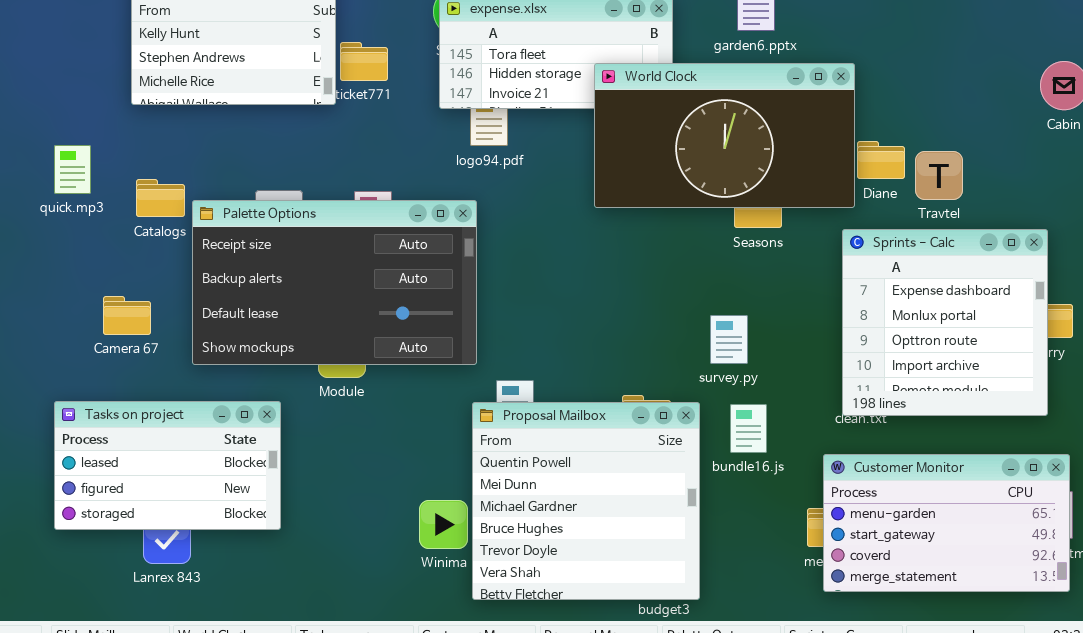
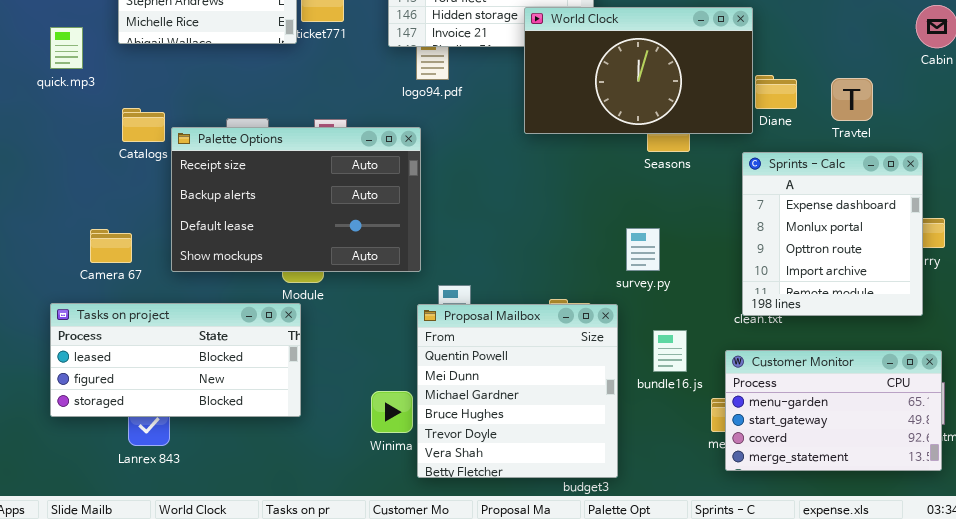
quick.mp3: [54,145,91,194] -> [50,27,83,69], moved
Travtel: [915,151,963,200] -> [831,78,873,121], moved
Camera 67: [103,296,151,335] -> [90,229,132,263], moved
Tasks on project: [54,401,281,530] -> [50,303,301,417], resized
bundle16.js: [730,404,767,453] -> [653,330,687,372], moved

